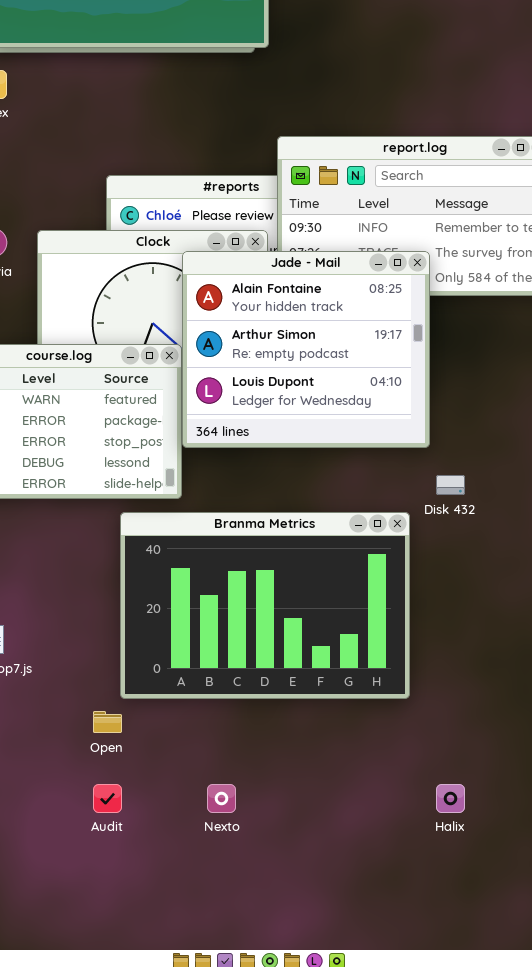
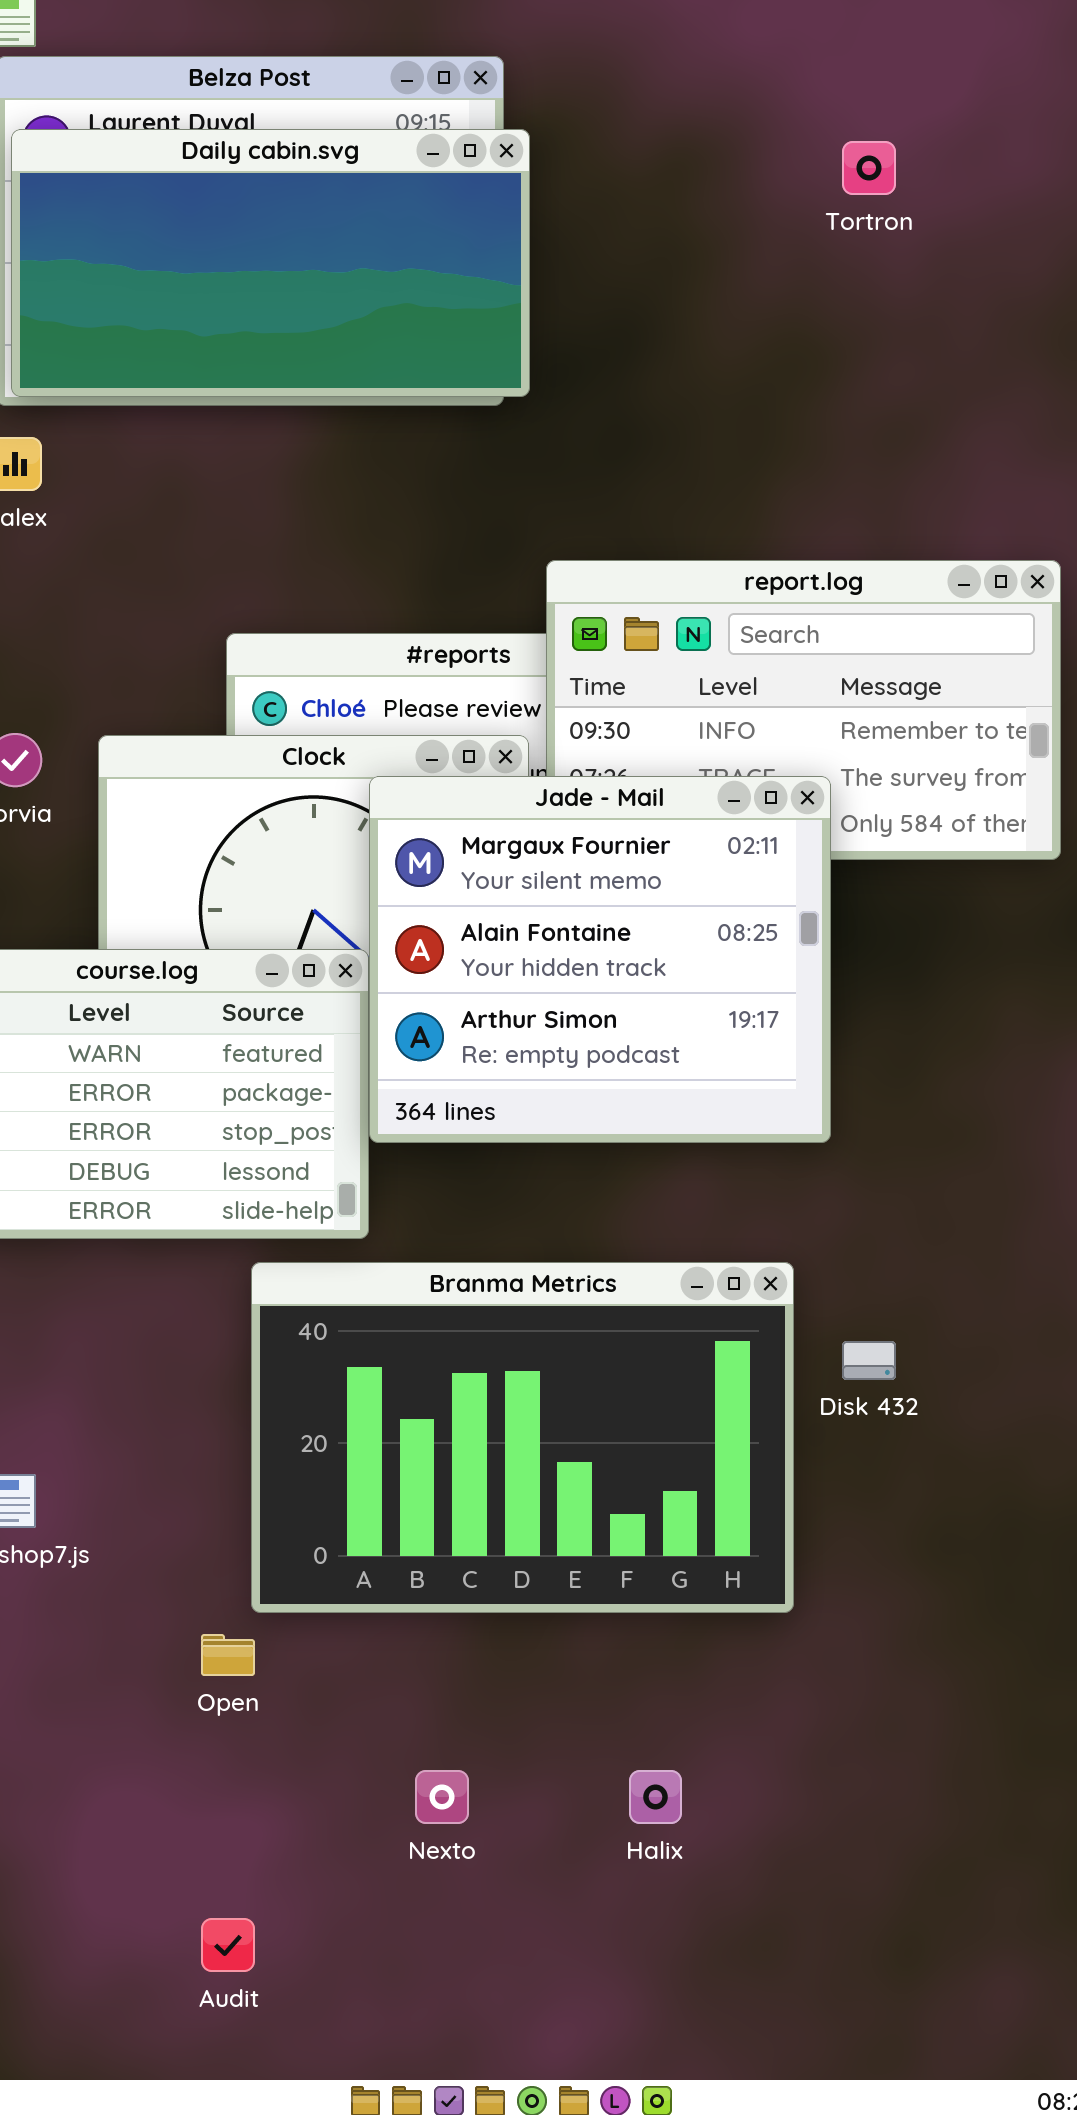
Jade - Mail: [182,251,430,448] -> [369,776,831,1143], scrolled up 1 row
Disk 432: [436,475,465,495] -> [842,1341,896,1380], moved
Audit: [93,784,122,813] -> [201,1918,255,1972], moved
Halix: [436,784,465,813] -> [629,1770,682,1824], moved

